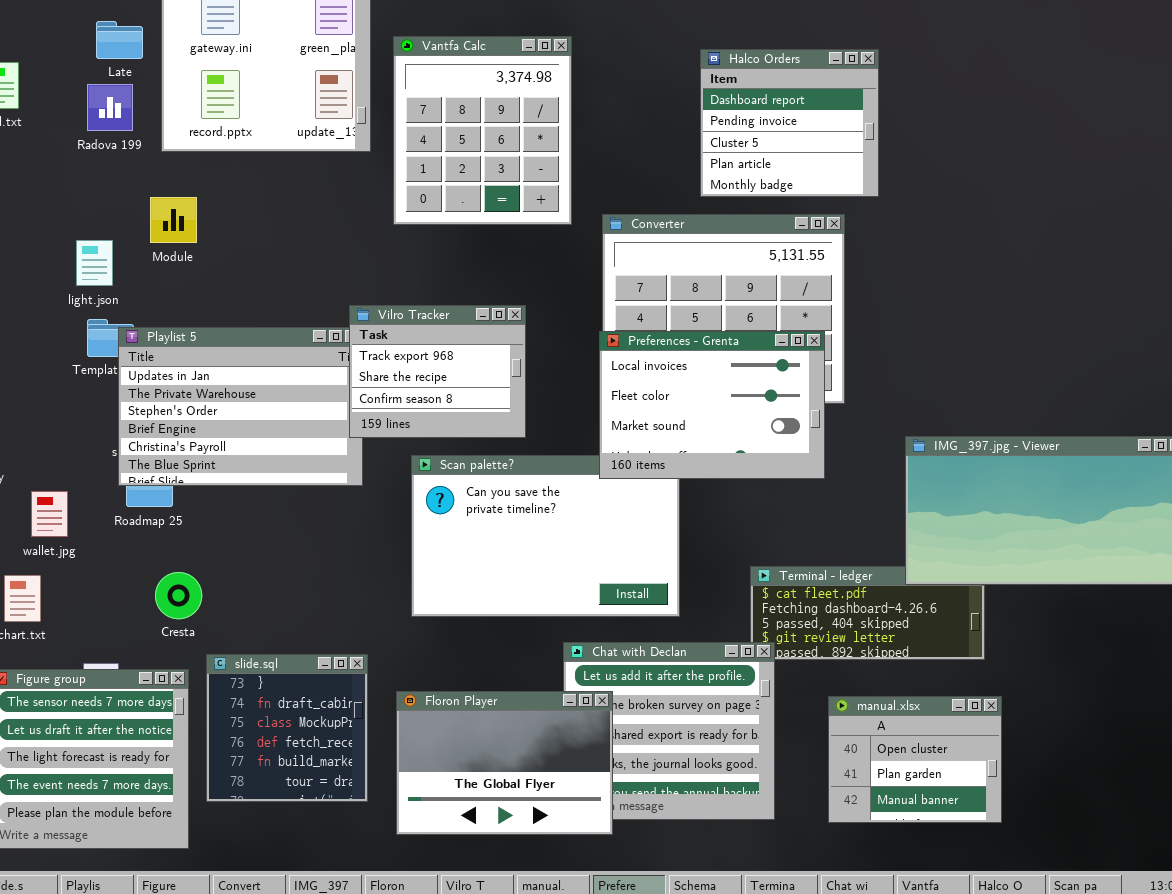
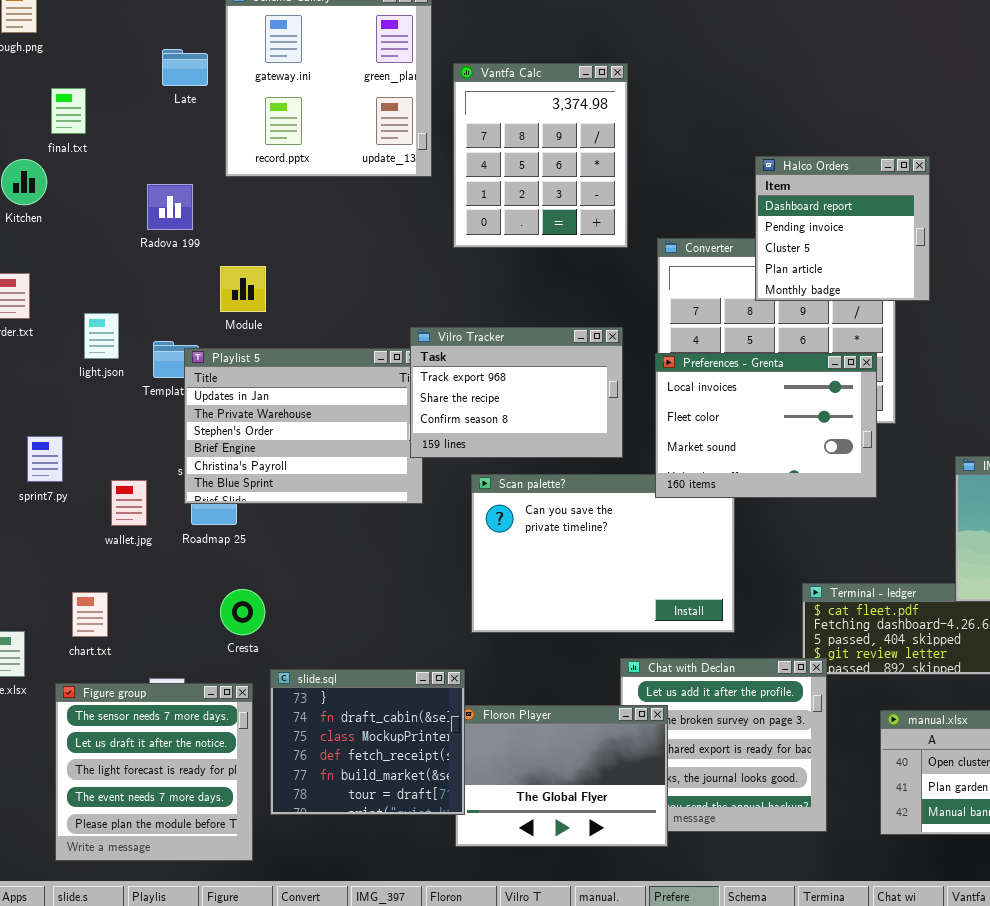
Halco Orders: [700,49,879,197] -> [755,156,930,301], moved
Radova 199: [87,84,133,131] -> [147,184,193,230], moved
Module: [150,197,197,243] -> [220,266,266,312], moved
light.json: [76,240,113,286] -> [84,313,119,359], moved
Vilro Tracker: [349,305,526,438] -> [410,327,623,458], resized
wallet.jpg: [31,491,68,537] -> [111,480,147,526], moved
slide.sql: [206,654,368,802] -> [270,669,465,815], resized

